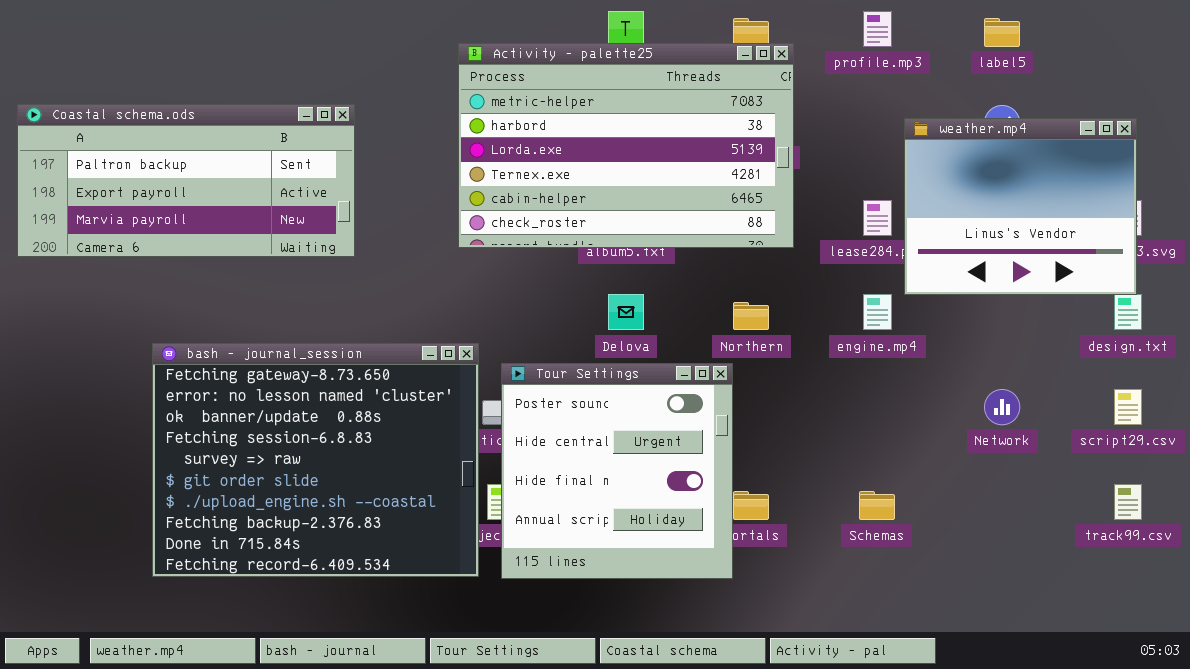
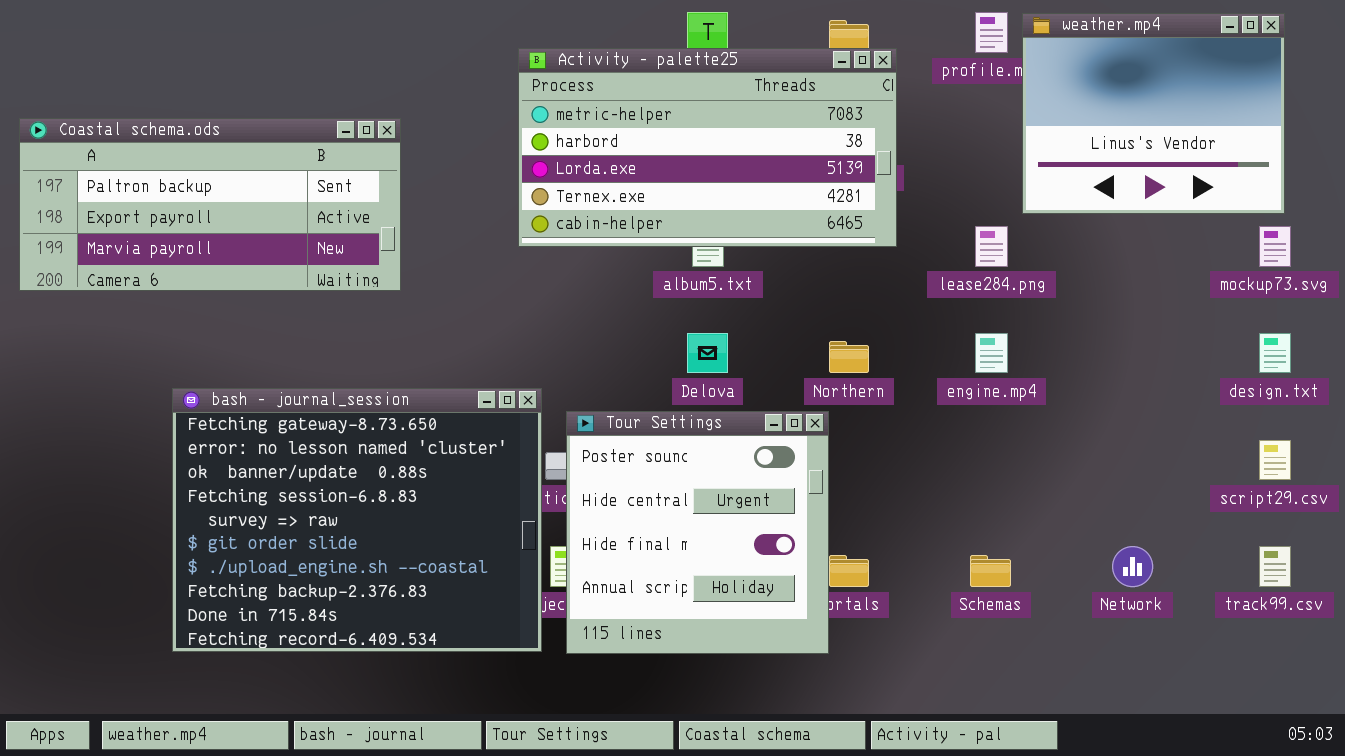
Activity - palette25: [458,43,794,248] -> [518,48,897,247], resized
weather.mp4: [904,118,1137,295] -> [1022,13,1285,214], moved
Network: [984,389,1020,425] -> [1112,546,1153,587], moved

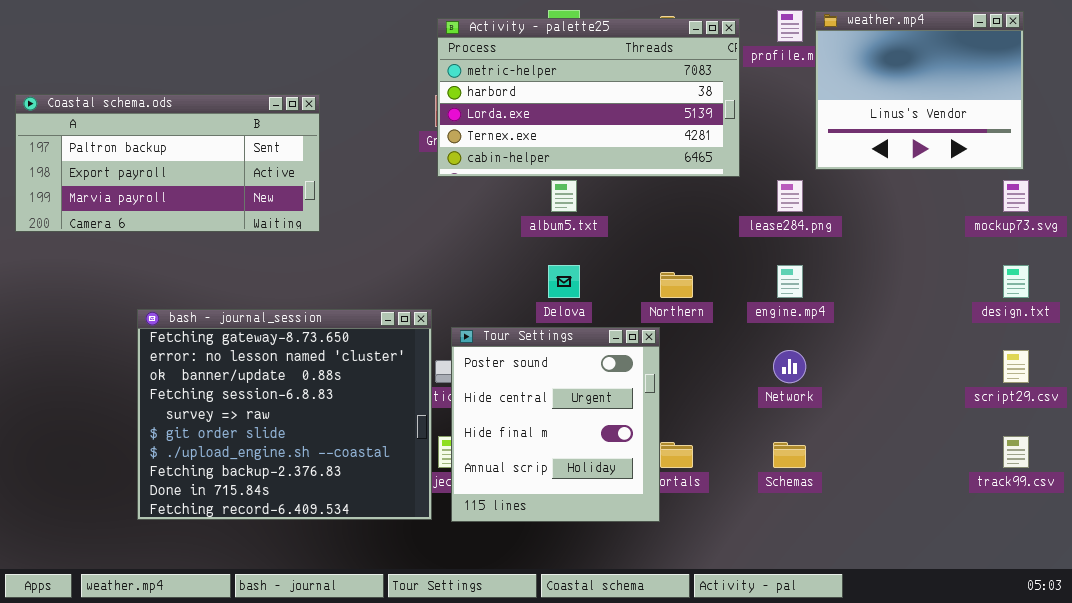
Activity - palette25: [518,48,897,247] -> [437,18,740,177], moved
Network: [1112,546,1153,587] -> [773,350,806,383], moved

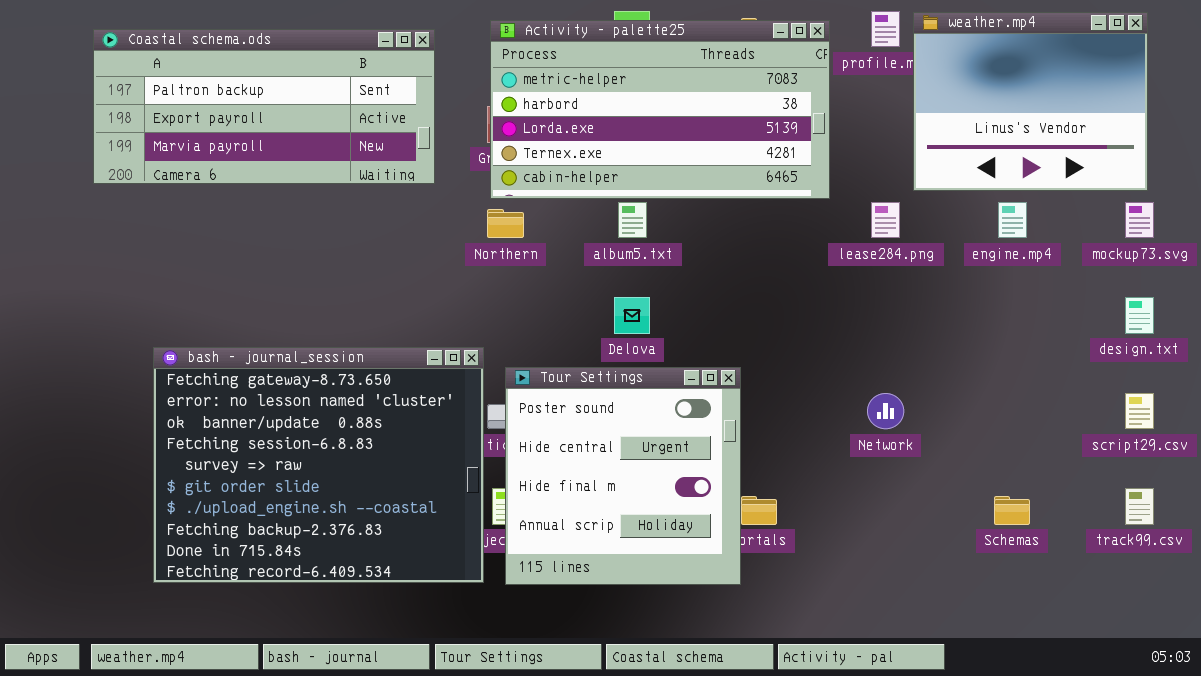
Coastal schema.ods: [15,94,320,232] -> [93,29,435,184], moved
engine.mp4: [777,265,803,298] -> [998,202,1027,238], moved
Northern: [660,272,693,298] -> [487,209,524,238], moved
Schemas: [773,442,806,468] -> [994,496,1030,525], moved

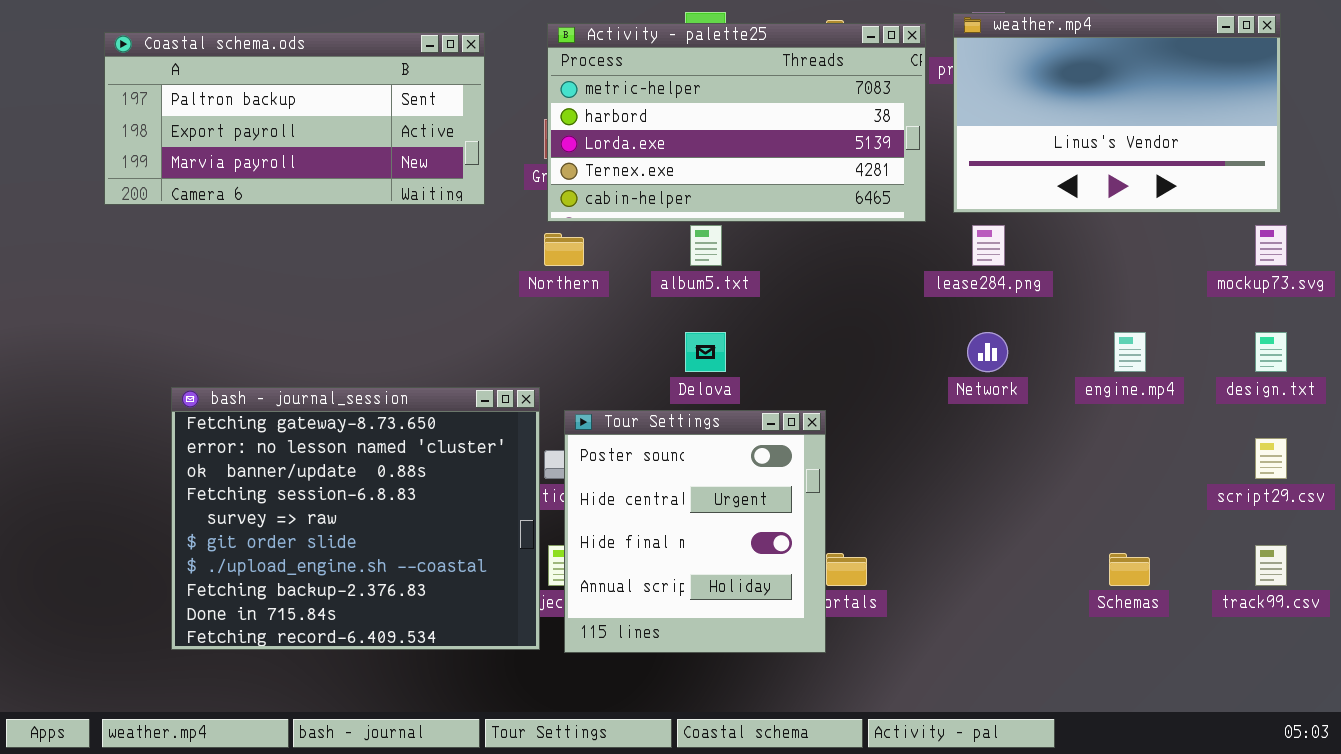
weather.mp4: [913,12,1148,191] -> [953,13,1281,213], resized
engine.mp4: [998,202,1027,238] -> [1114,332,1146,372], moved
Network: [867,393,904,429] -> [967,332,1008,372], moved

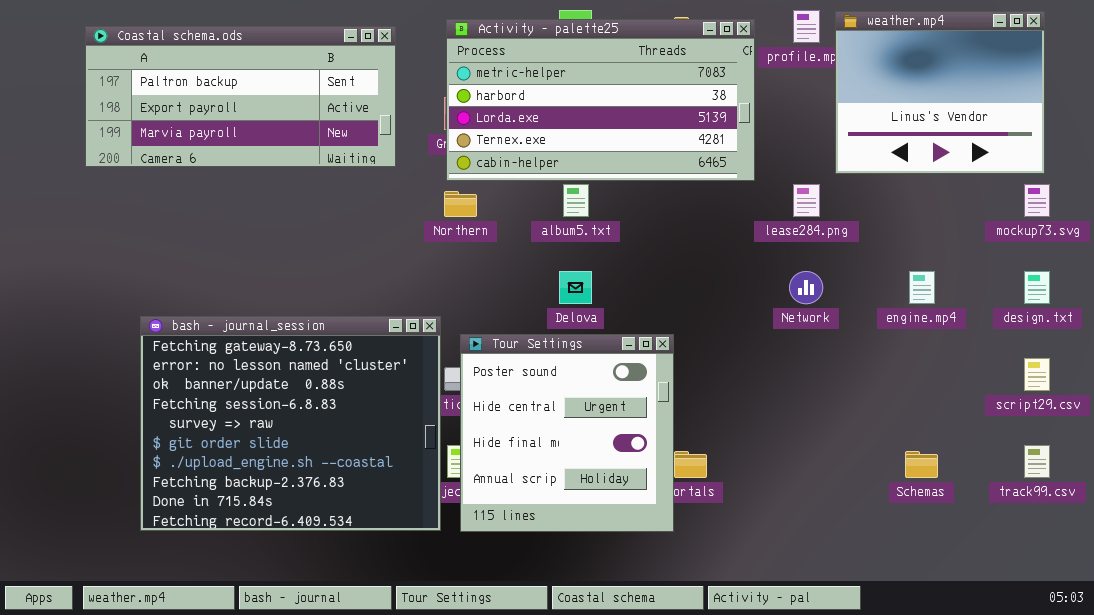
weather.mp4: [953,13,1281,213] -> [835,11,1045,174], resized

